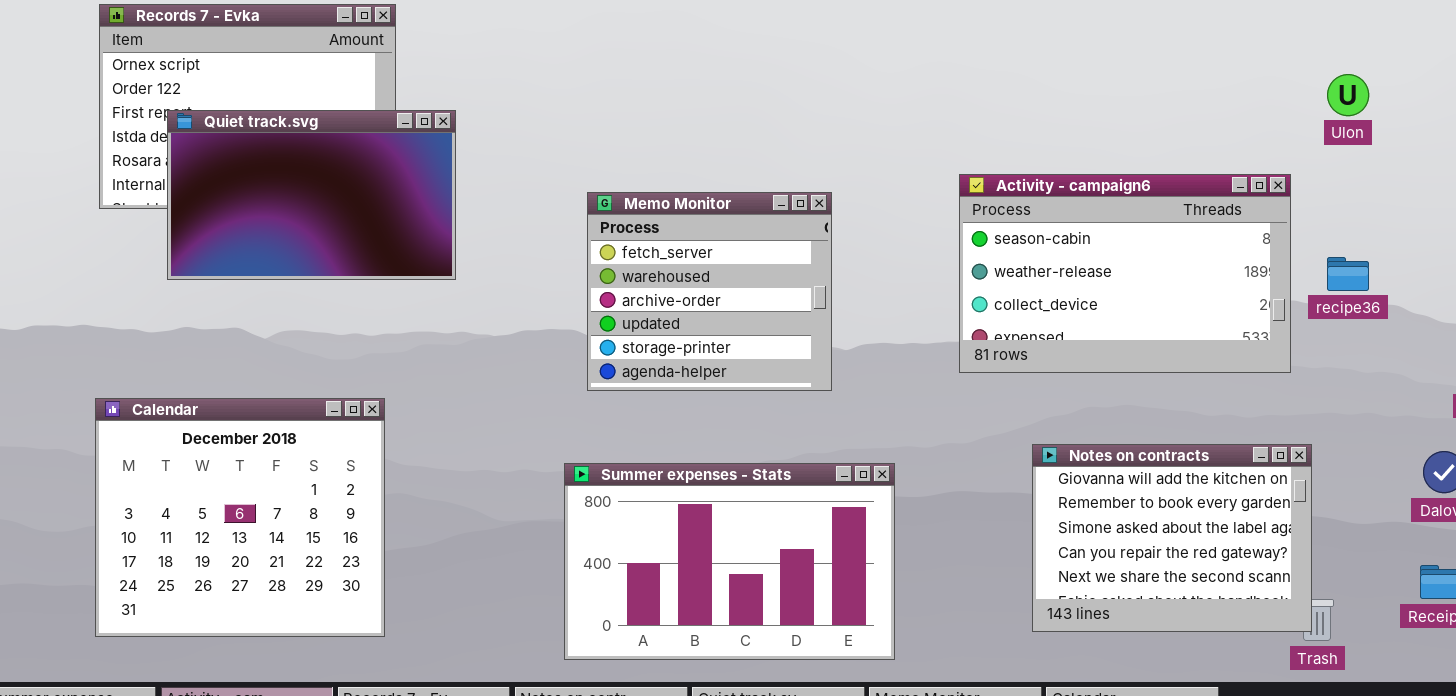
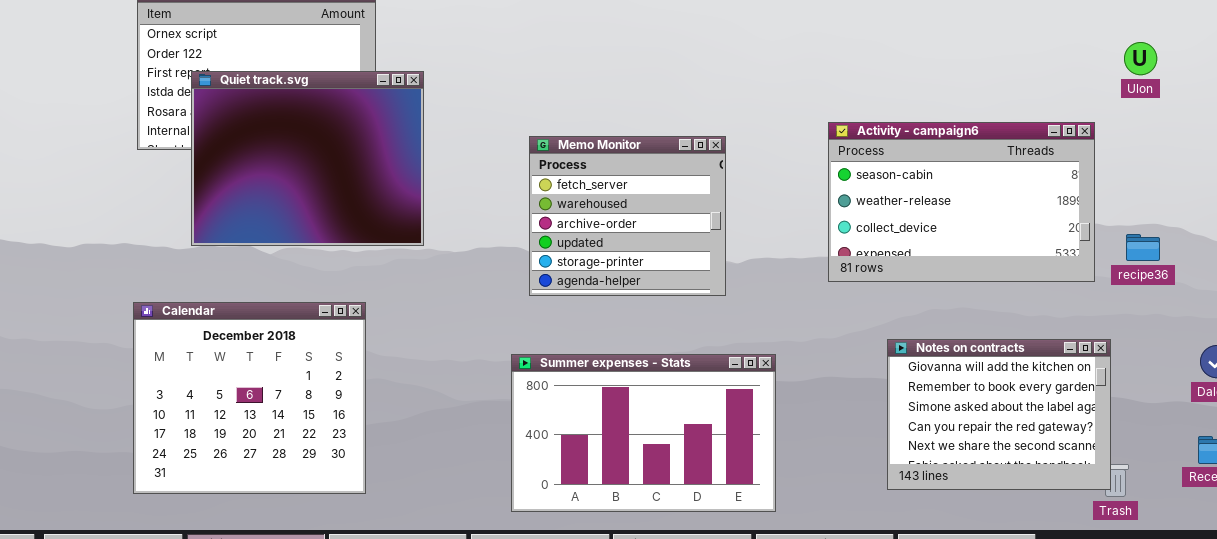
Quiet track.svg: [167,110,456,280] -> [191,71,424,246], resized
recipe36: [1327,257,1369,291] -> [1126,234,1160,261], moved

